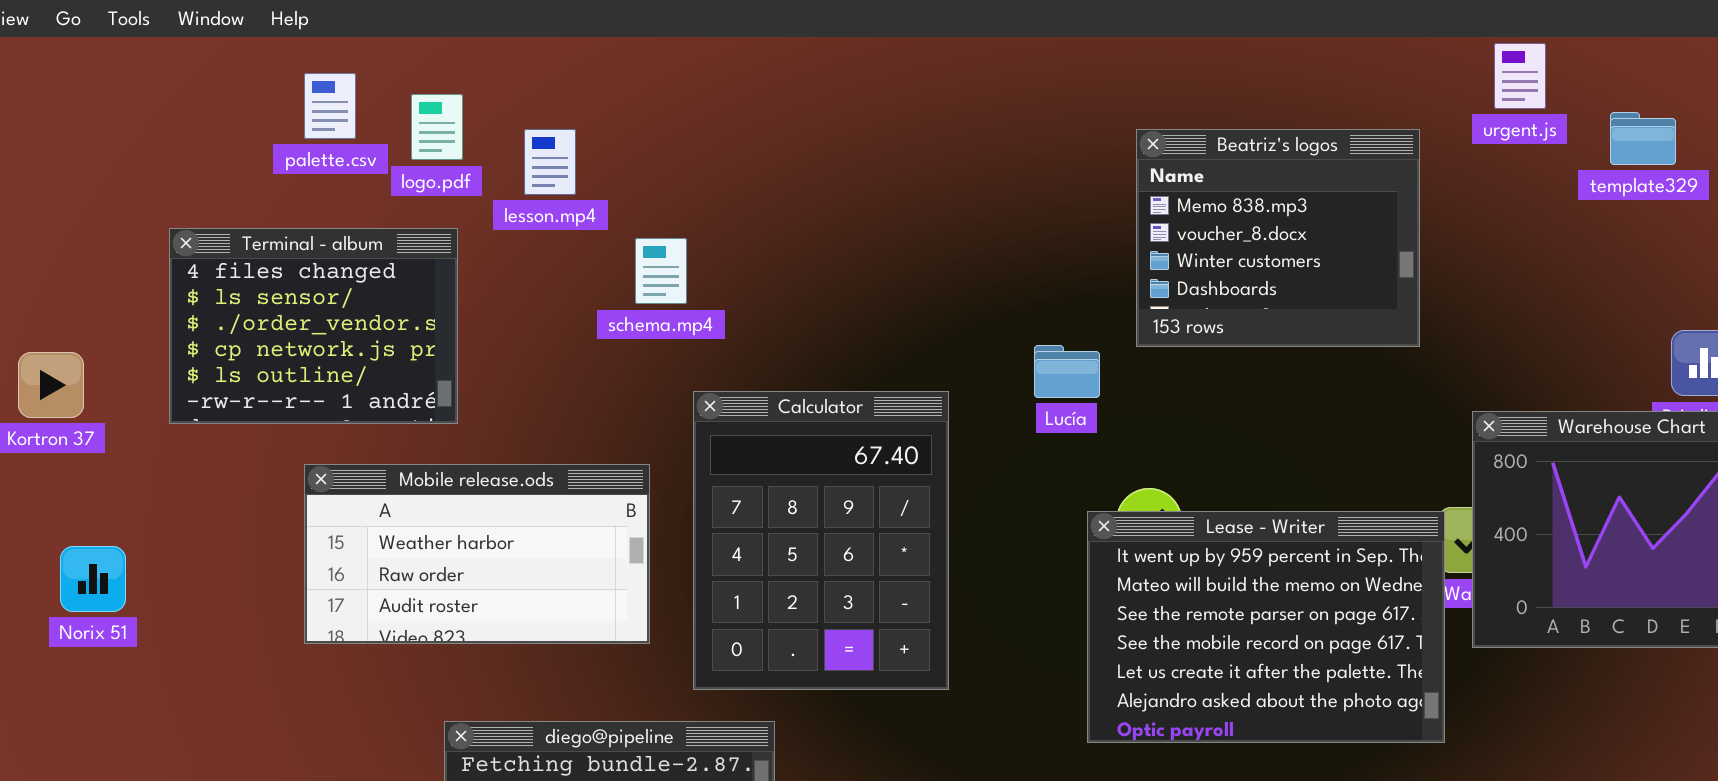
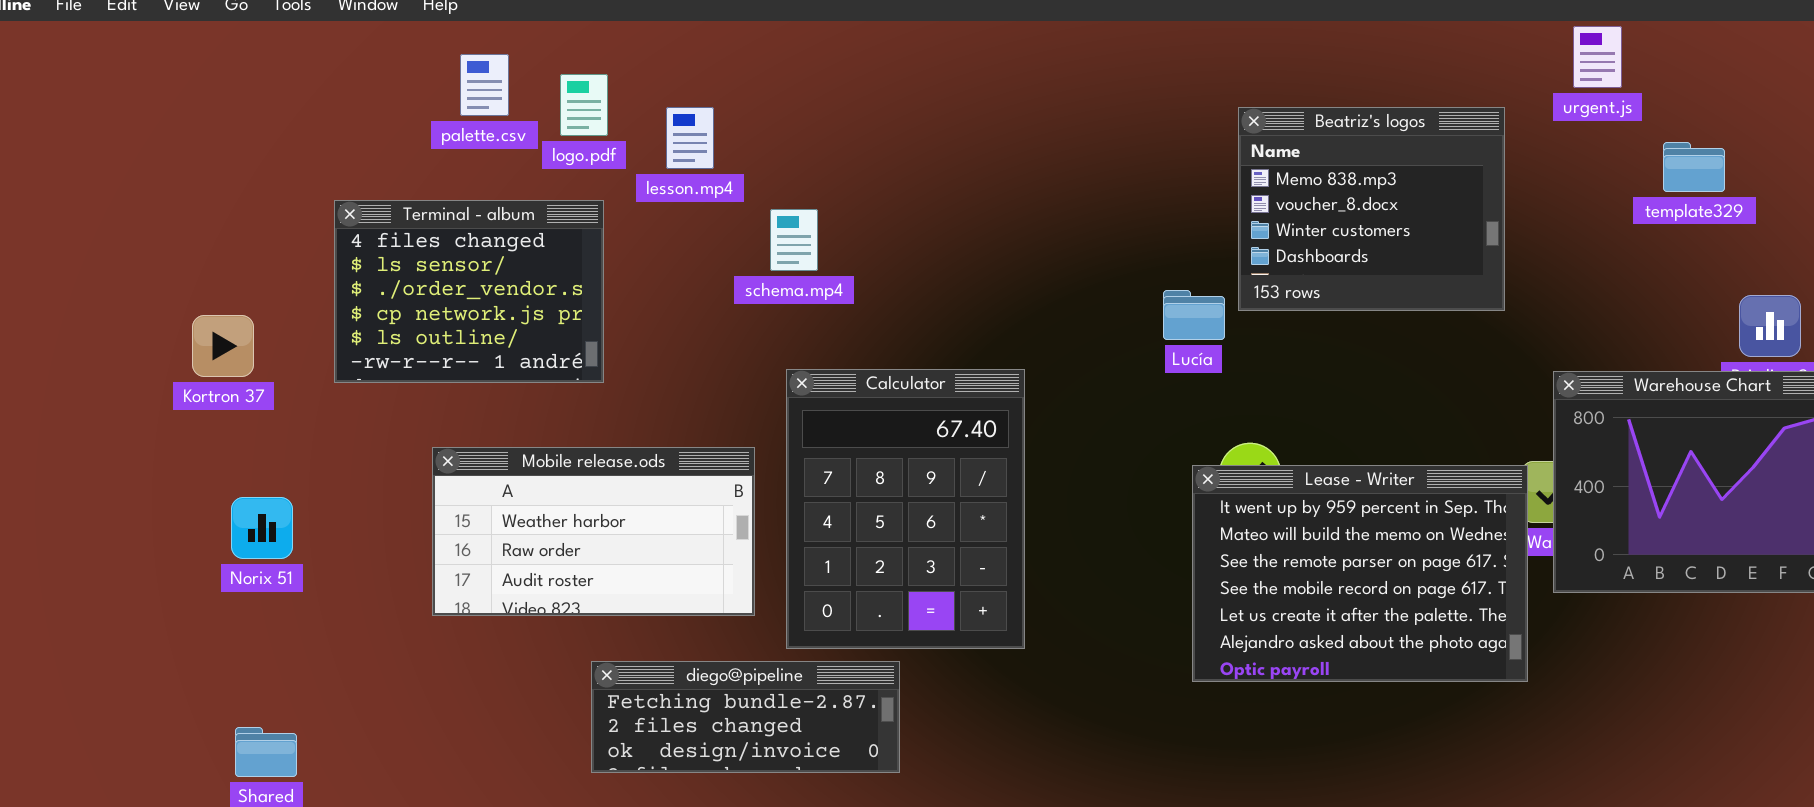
template329: [1610,112,1676,165] -> [1663,142,1725,192], moved
Lucía: [1034,345,1100,398] -> [1163,290,1225,340], moved
Calculator: [693,391,949,690] -> [786,369,1025,649], moved
Mobile release.ods: [304,464,650,644] -> [432,447,755,616], moved

